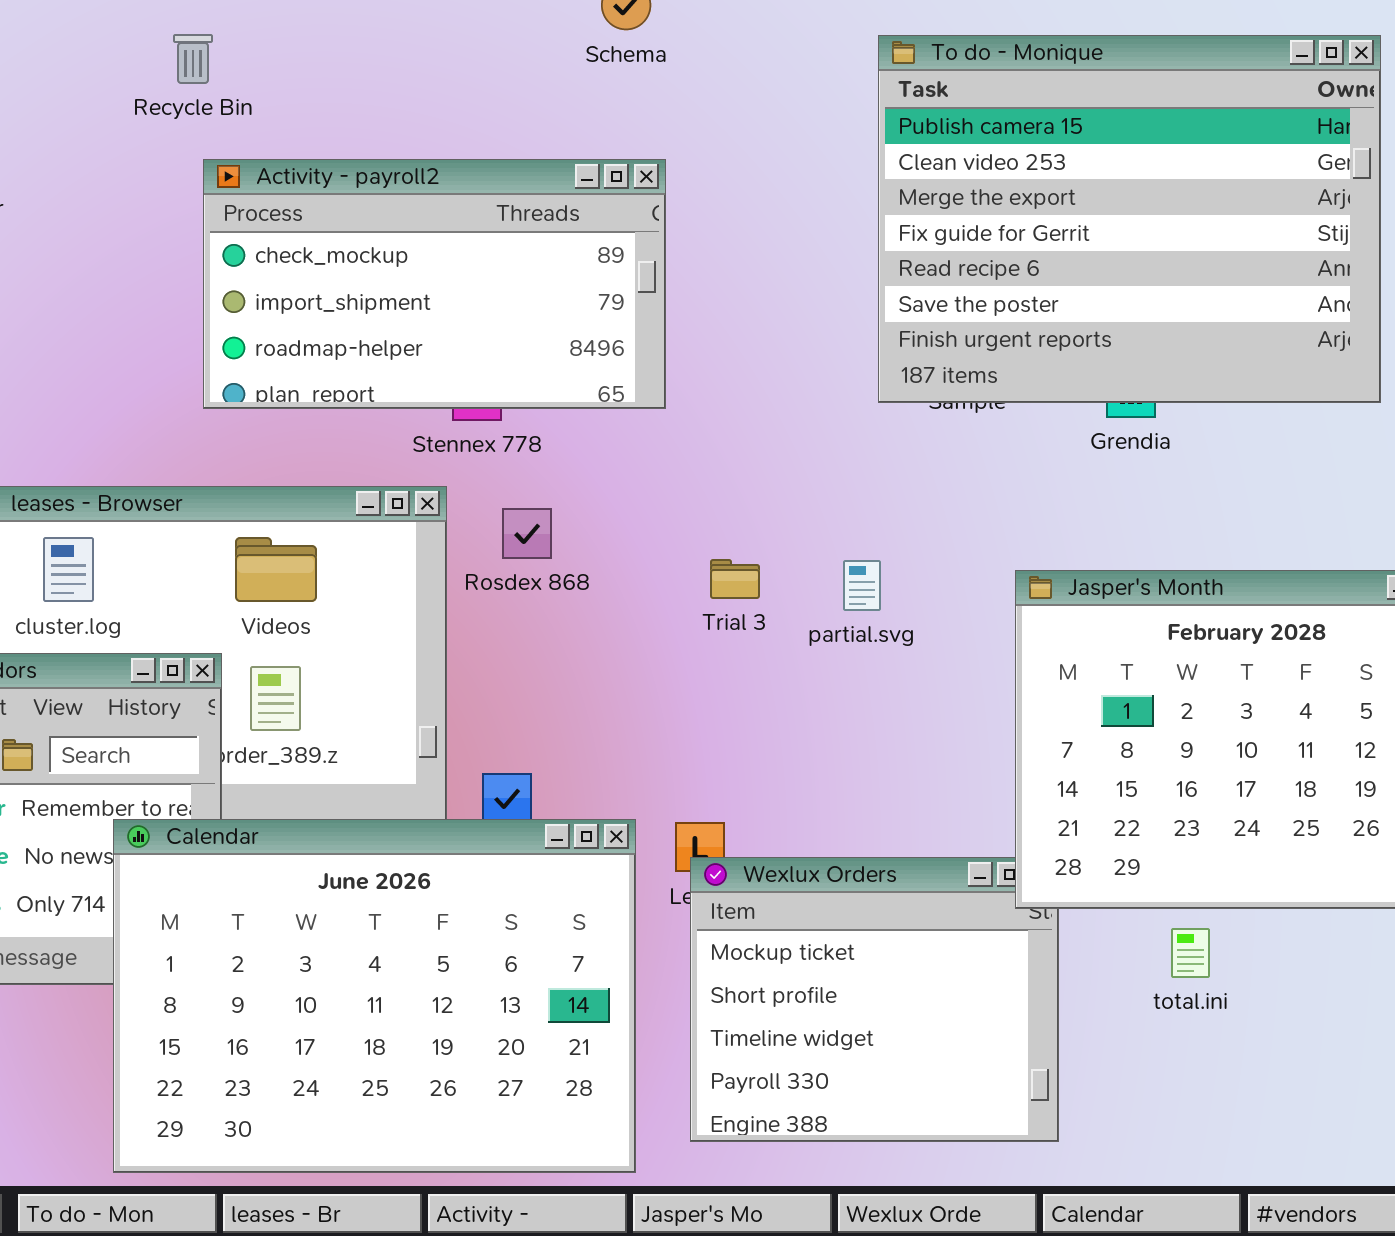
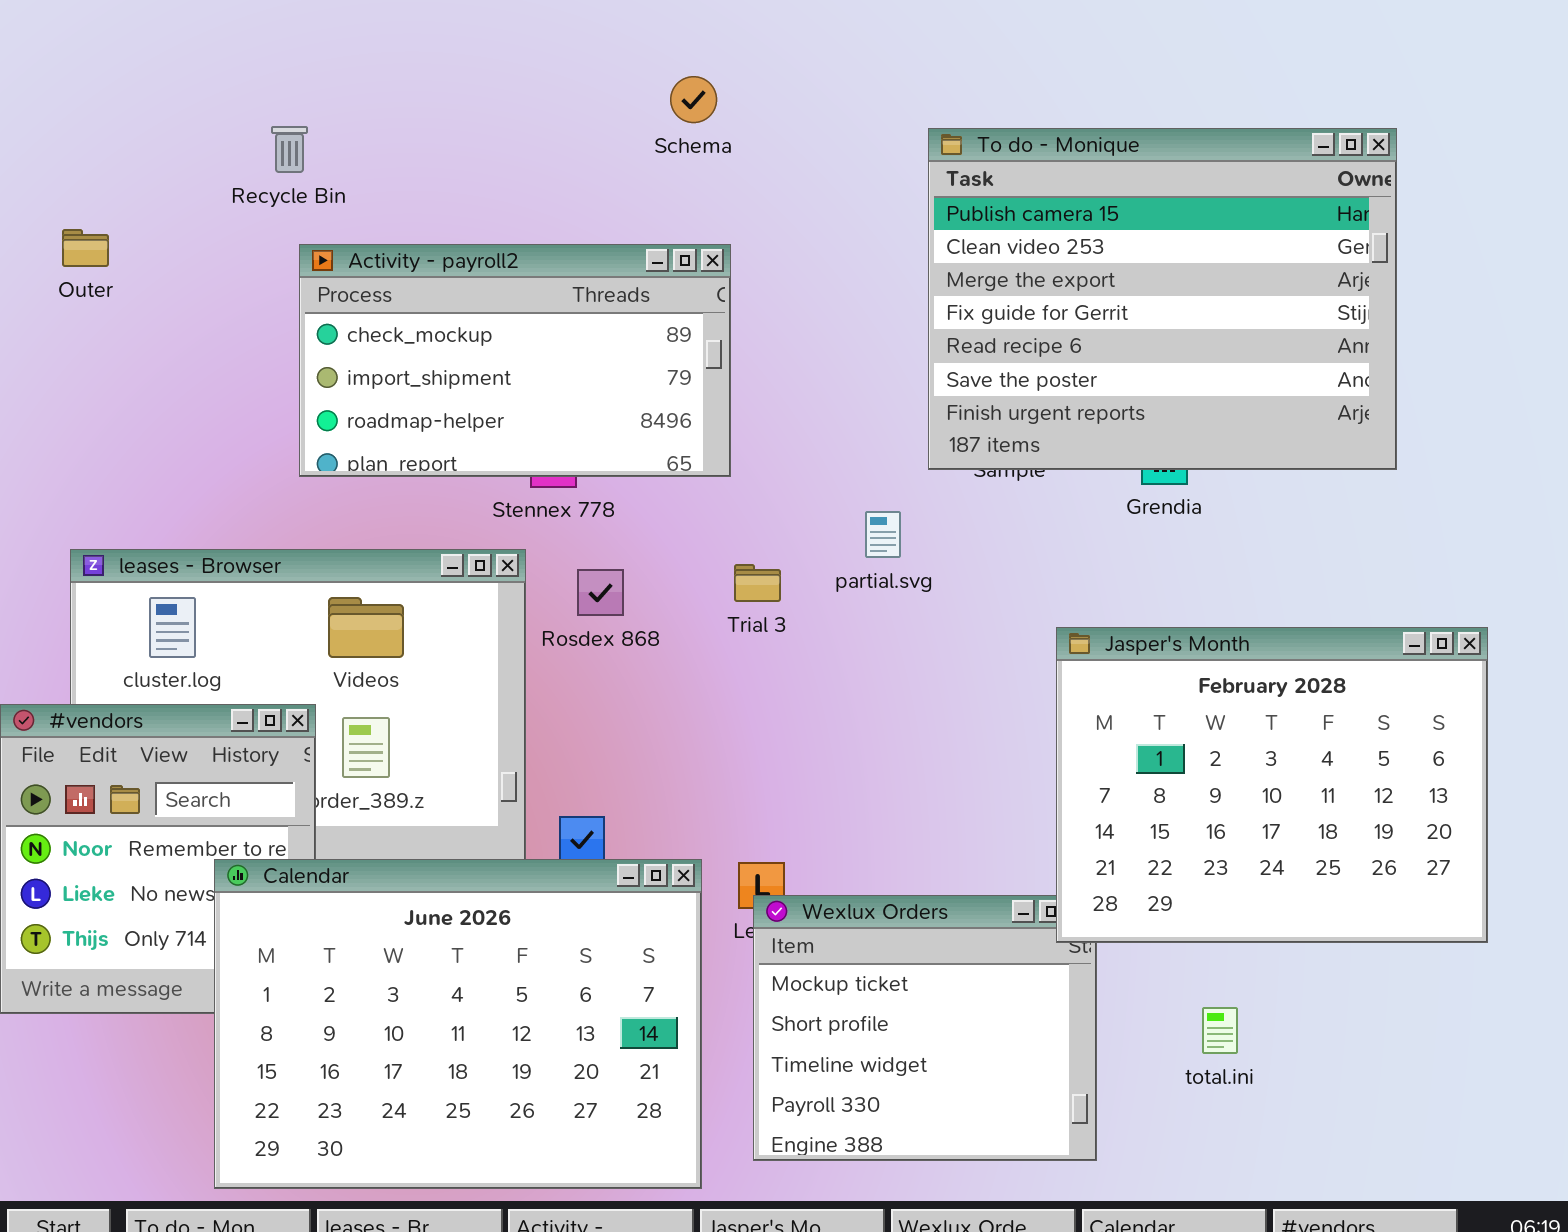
Trial 3: [710,559,760,599] -> [734,564,781,602], moved
partial.svg: [843,560,881,611] -> [865,511,901,558], moved
total.ini: [1171,928,1210,978] -> [1202,1007,1238,1054], moved

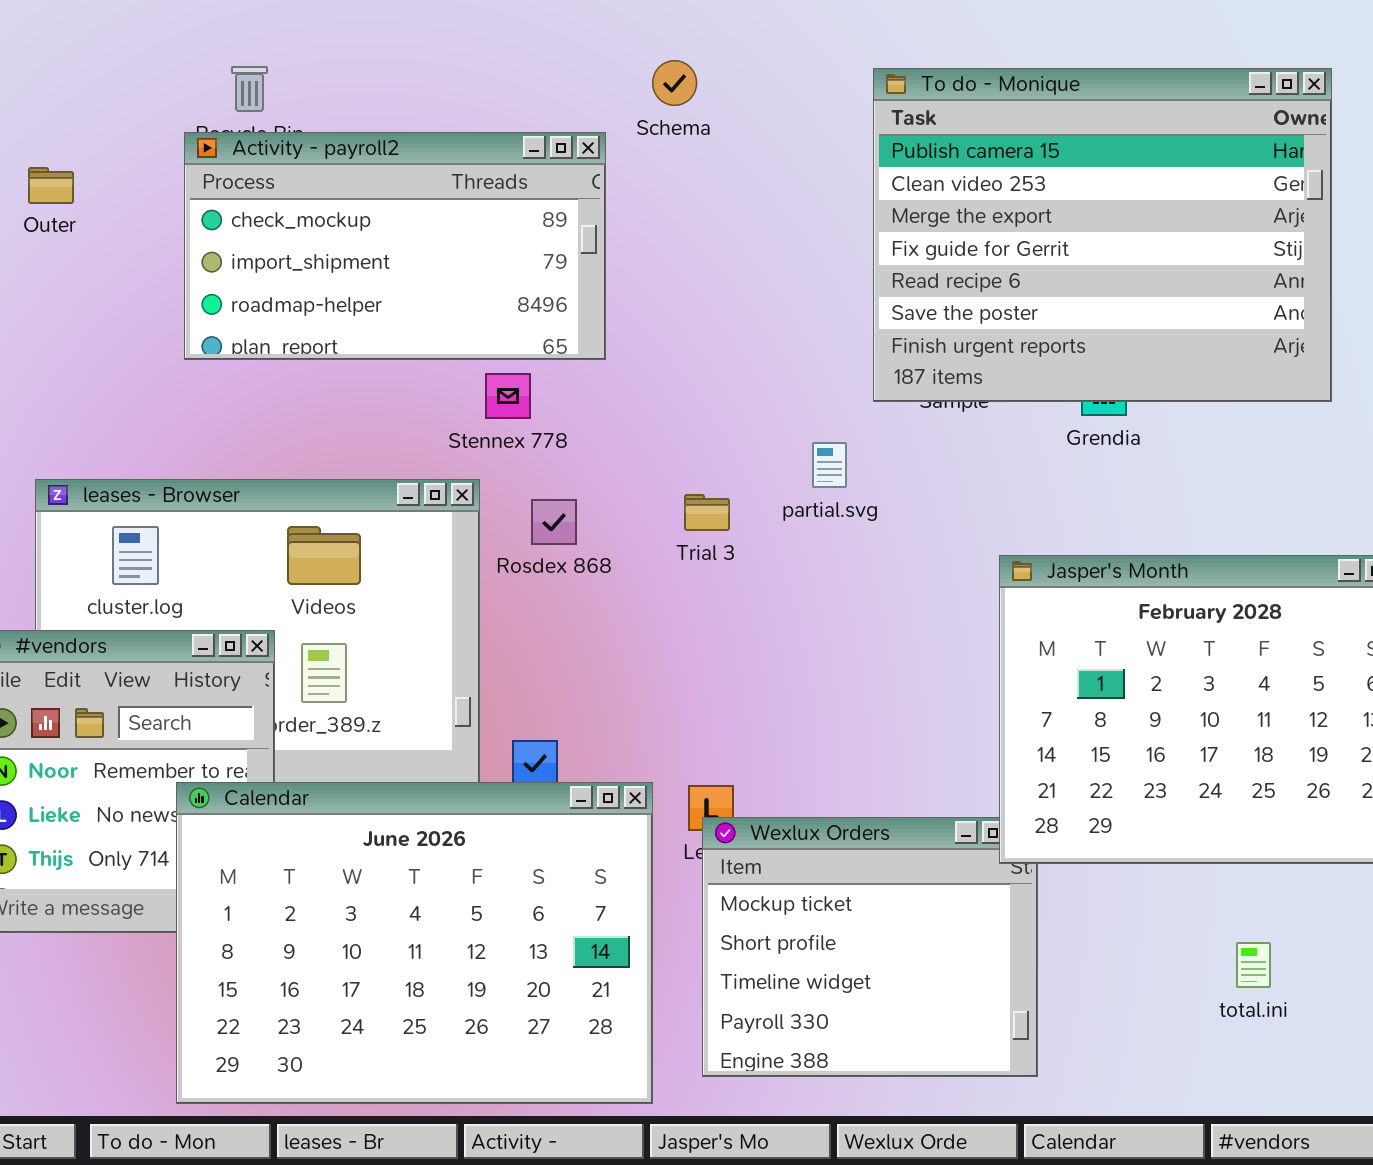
Schema: [670,76,717,123] -> [652,60,697,106], moved
Activity - payroll2: [299,244,731,477] -> [184,132,606,360], moved
total.ini: [1202,1007,1238,1054] -> [1236,942,1271,988], moved

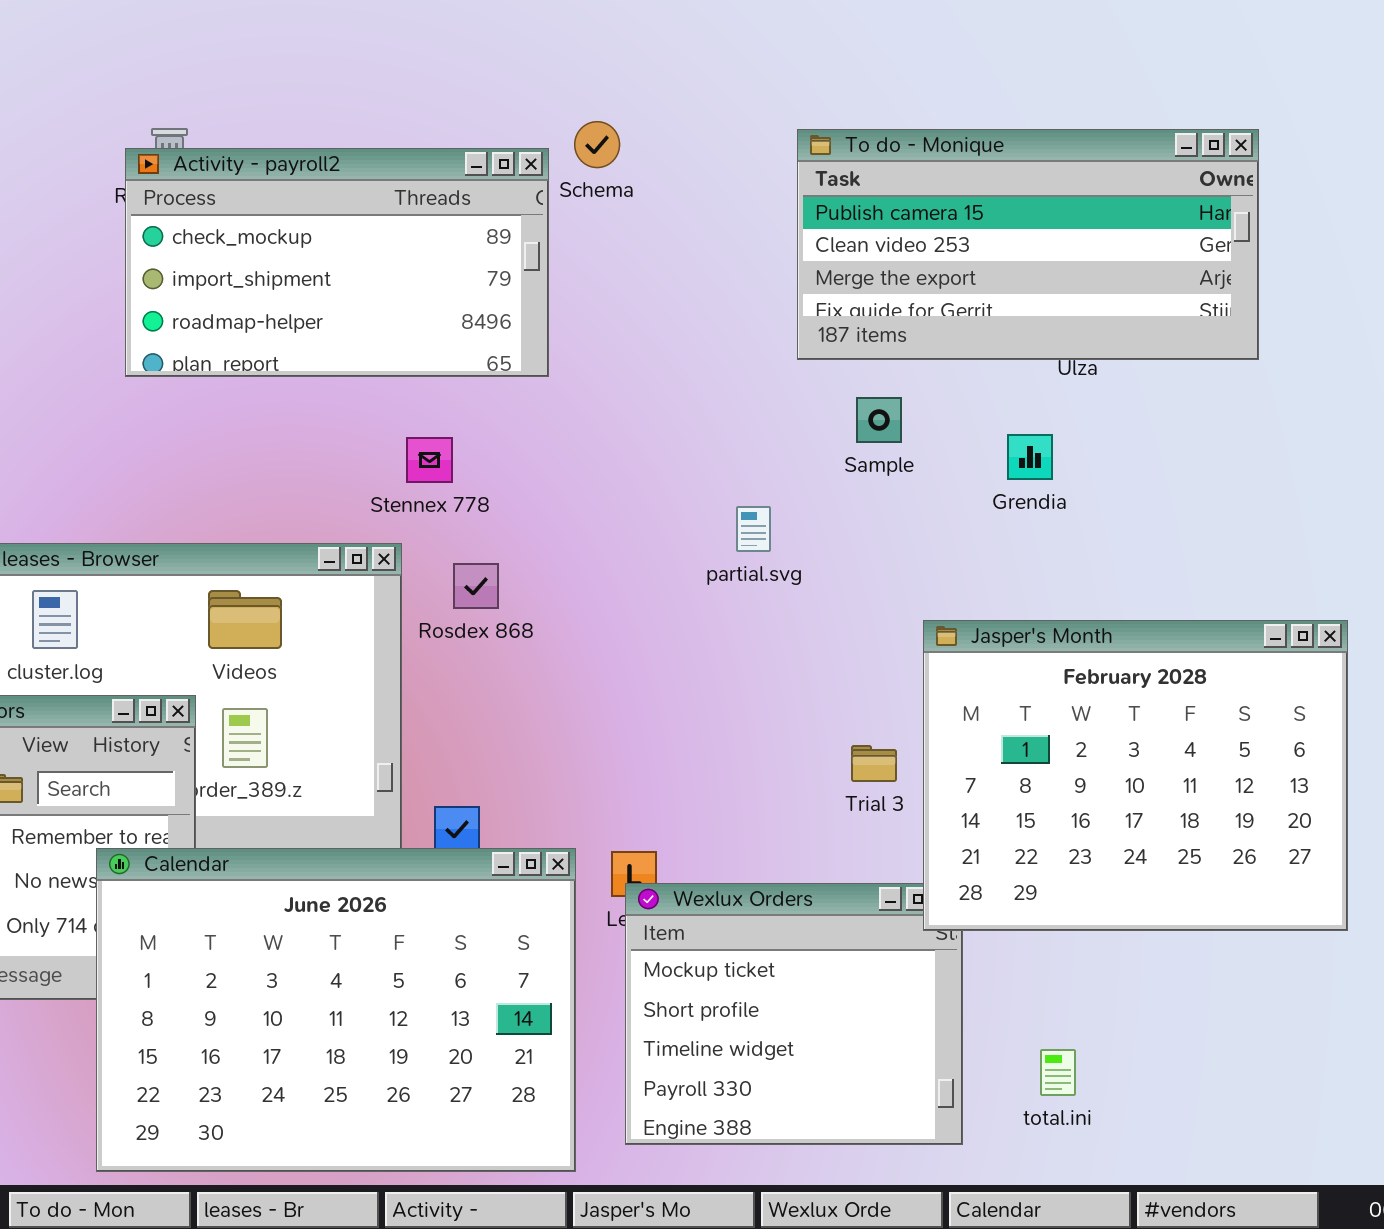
To do - Monique: [873,68,1332,402] -> [797,129,1259,360], resized
Activity - payroll2: [184,132,606,360] -> [125,148,549,377], moved
Trial 3: [684,494,730,531] -> [851,745,897,782], moved
total.ini: [1236,942,1271,988] -> [1040,1049,1076,1096], moved

